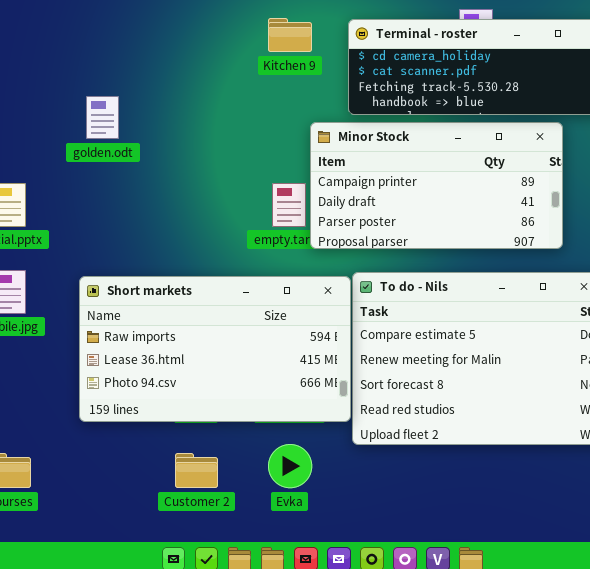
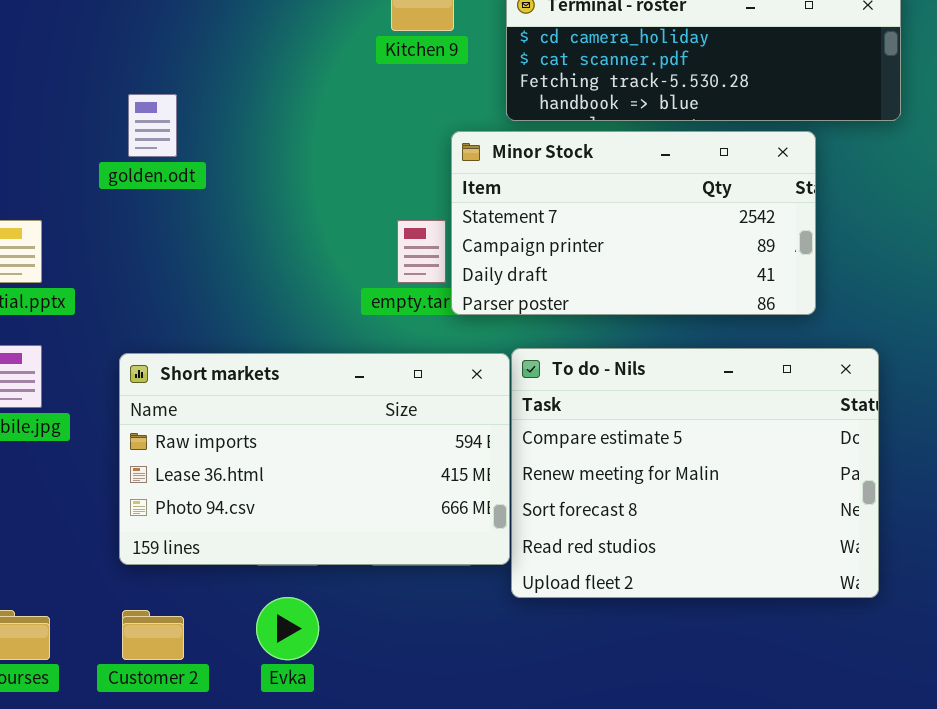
Minor Stock: [310,122,563,249] -> [451,131,816,315], scrolled up 1 row
Evka: [268,444,312,488] -> [256,597,319,660], moved
Customer 2: [175,453,218,488] -> [122,610,184,660], moved

